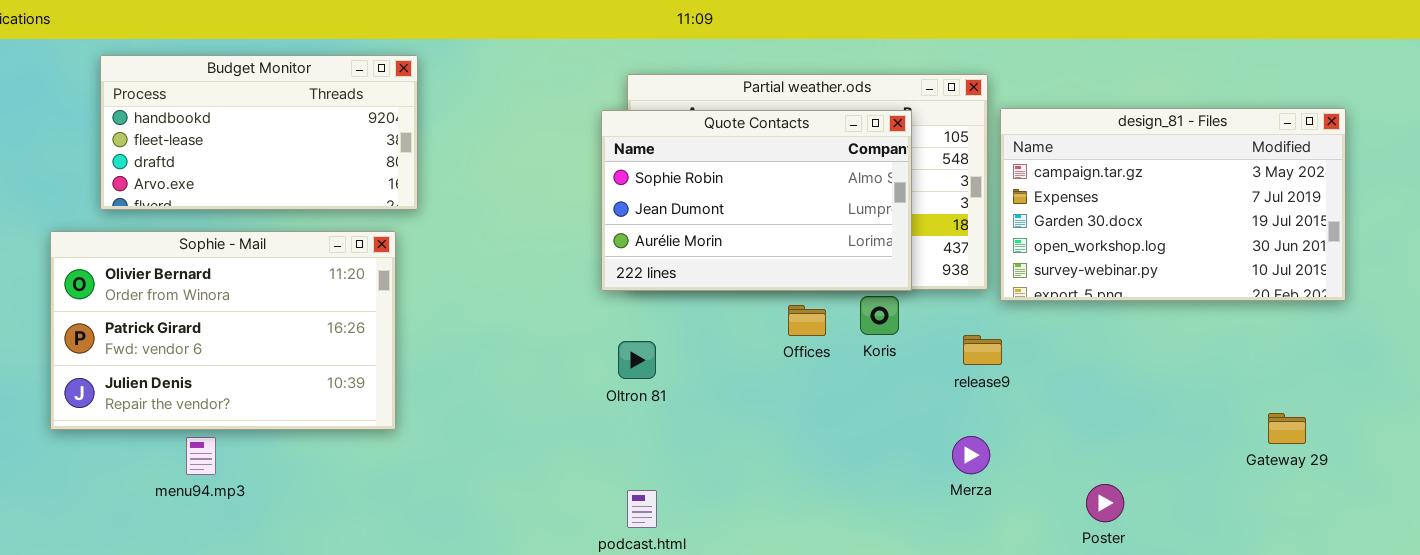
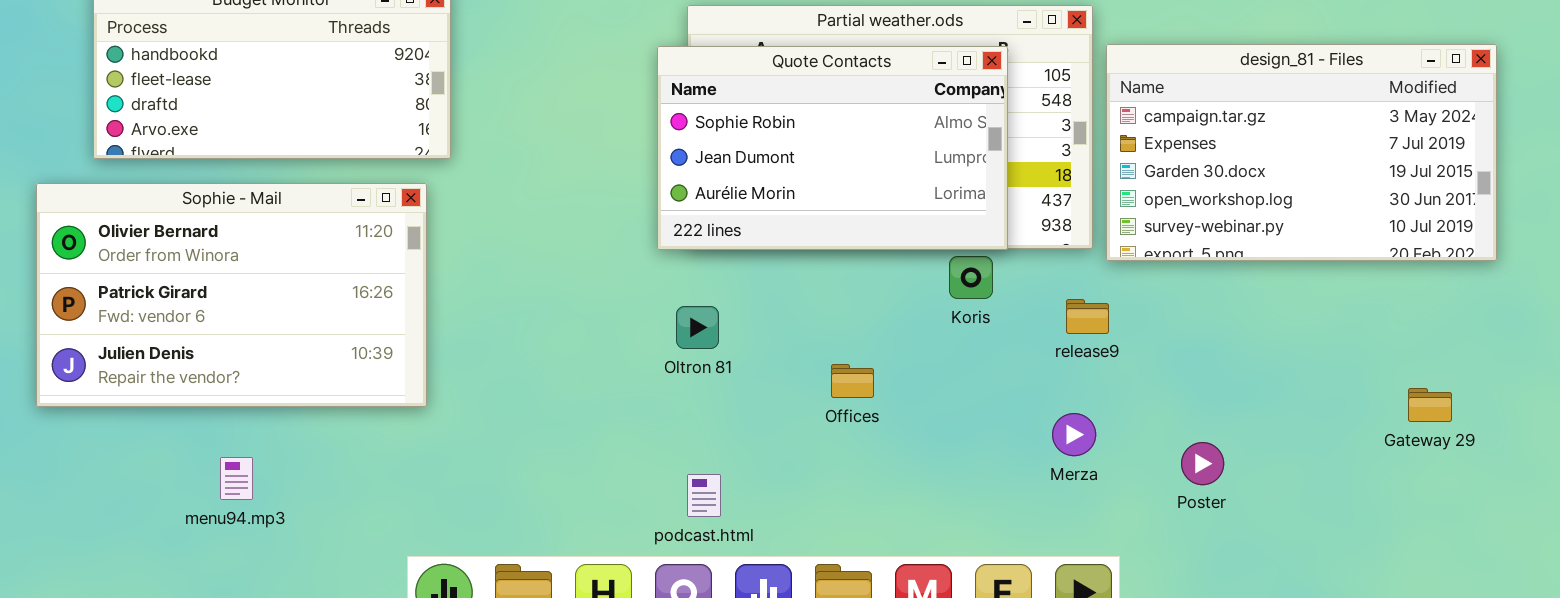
Offices: [788,305,826,336] -> [831,364,874,398], moved
menu94.mp3: [186,437,216,475] -> [220,457,253,500], moved
Poster: [1086,484,1124,522] -> [1181,442,1224,485], moved

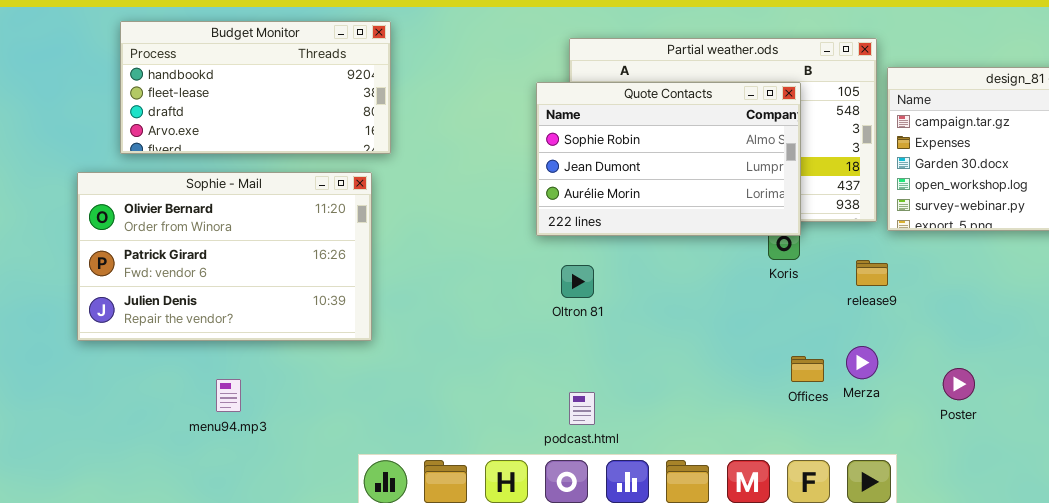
Quote Contacts: [657,46,1008,250] -> [536,82,801,236], moved
Offices: [831,364,874,398] -> [791,356,824,382], moved

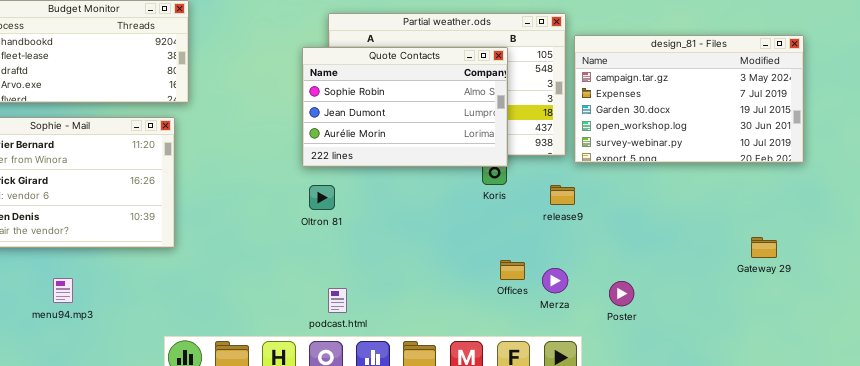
Oltron 81: [561,265,594,298] -> [309,185,335,210], moved
Merza: [846,346,878,379] -> [542,268,568,293], moved
Poster: [943,368,975,400] -> [609,281,634,306], moved

